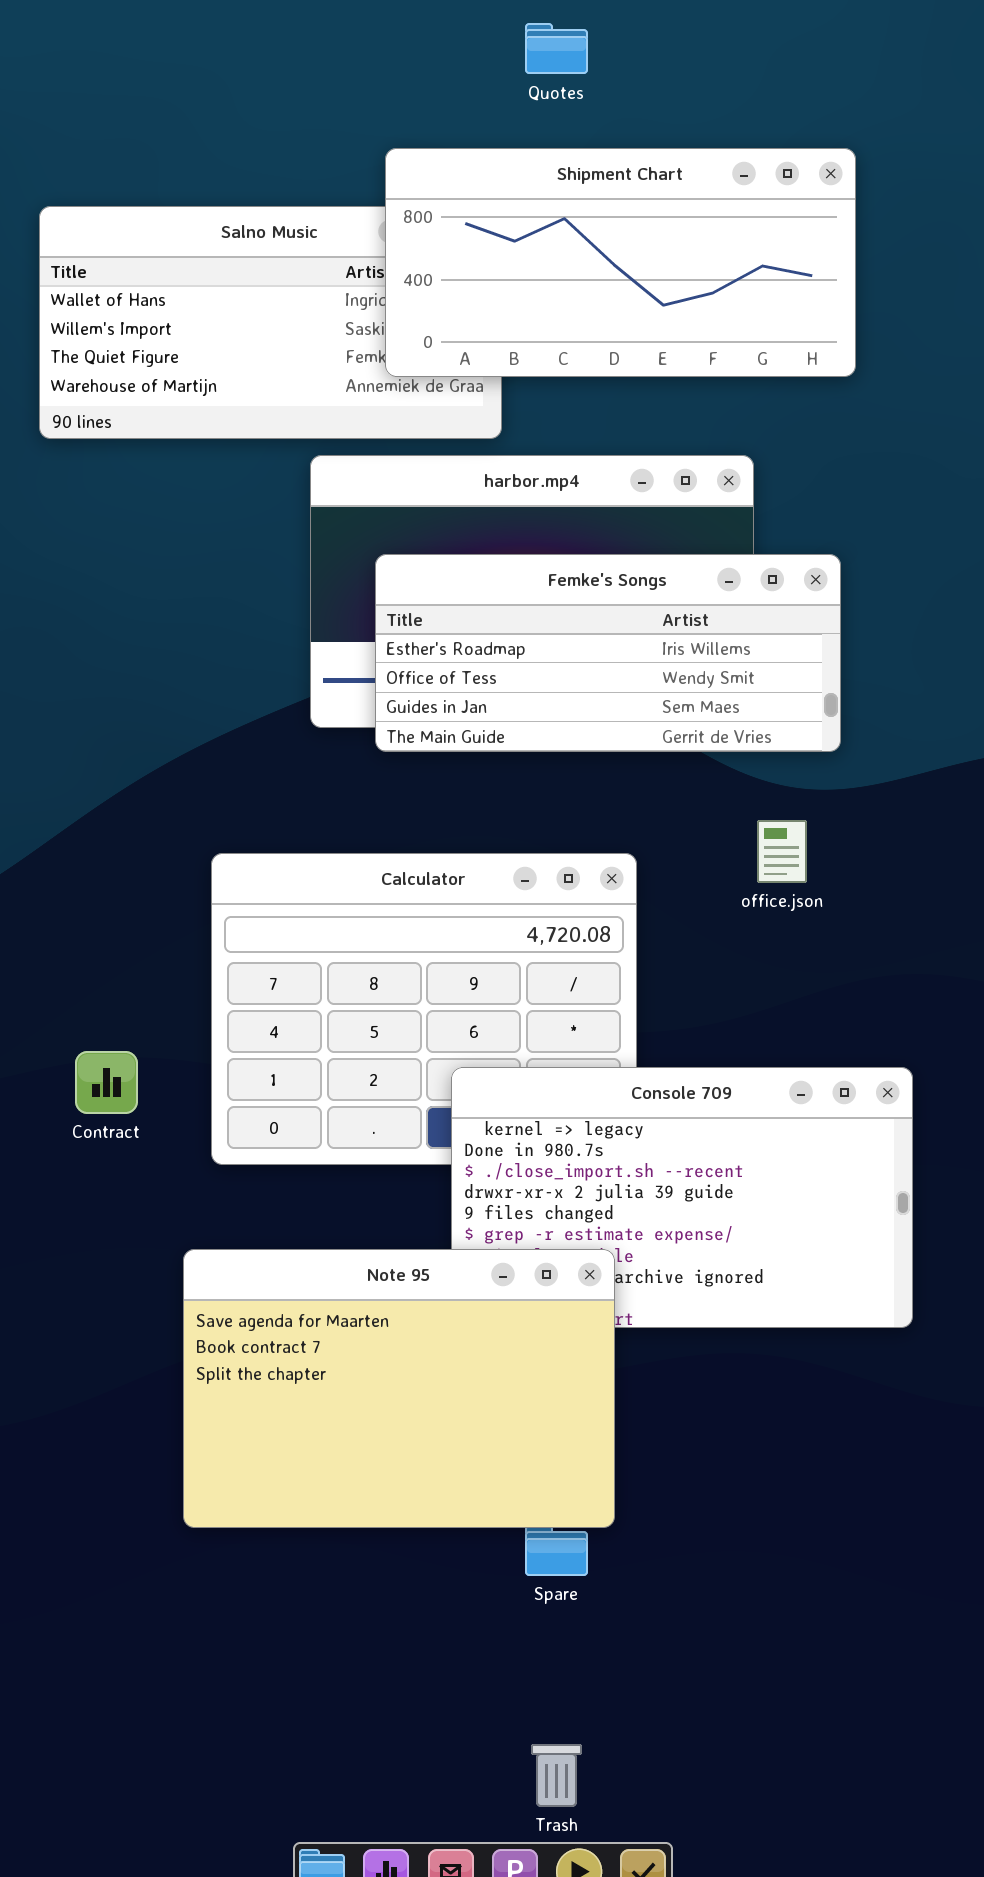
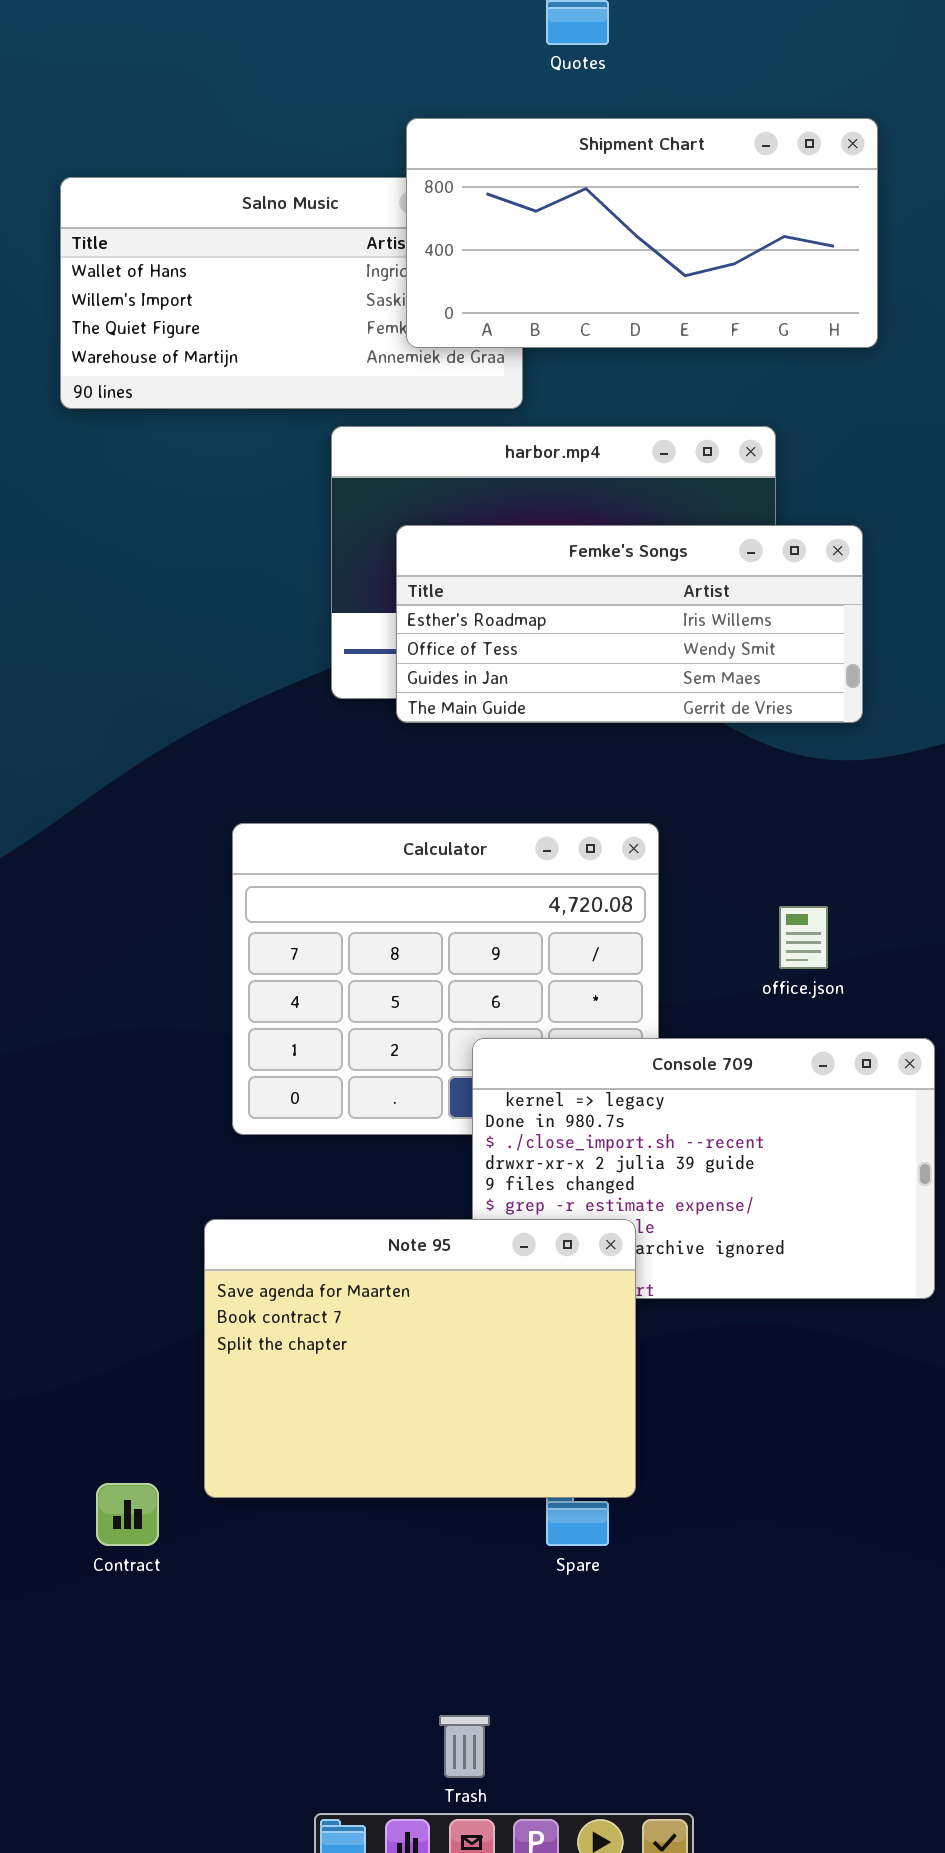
office.json: [757,820,807,883] -> [779,906,828,969], moved
Contract: [75,1051,138,1114] -> [96,1483,159,1546], moved
Trash: [531,1744,582,1807] -> [439,1715,490,1778], moved

